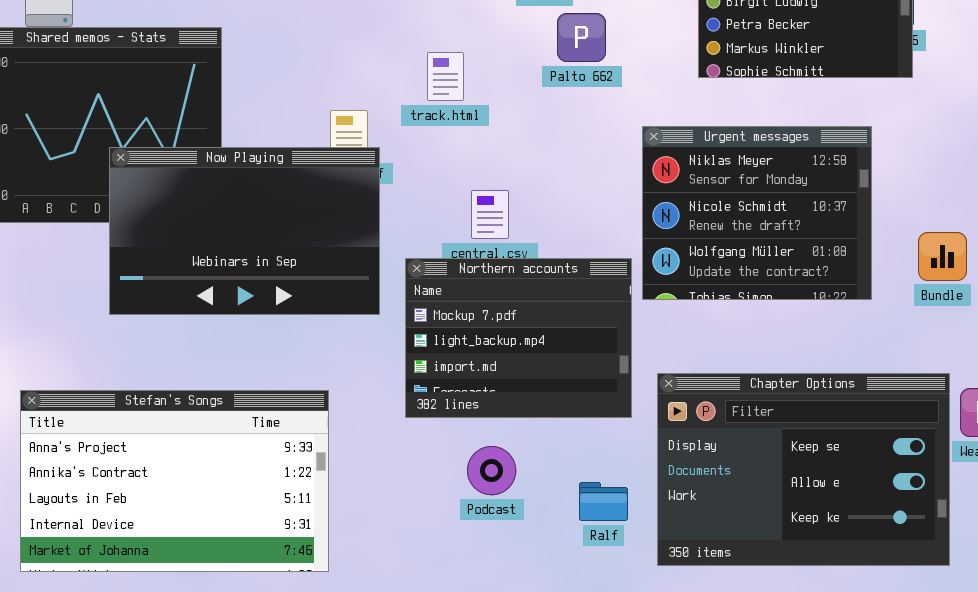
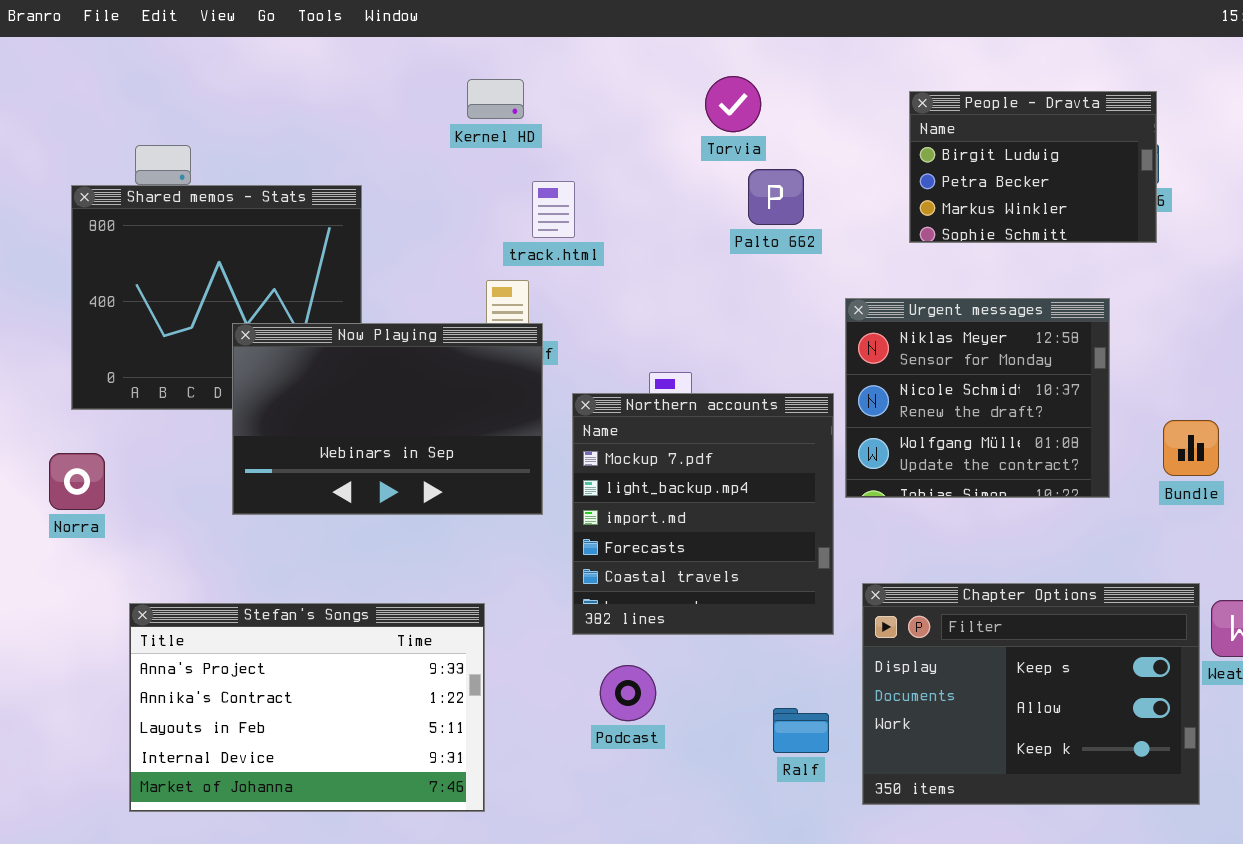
track.html: [427,52,464,101] -> [532,181,575,238], moved
Northern accounts: [405,258,632,418] -> [572,393,834,635], resized
Podcast: [467,446,516,495] -> [600,665,656,721], moved

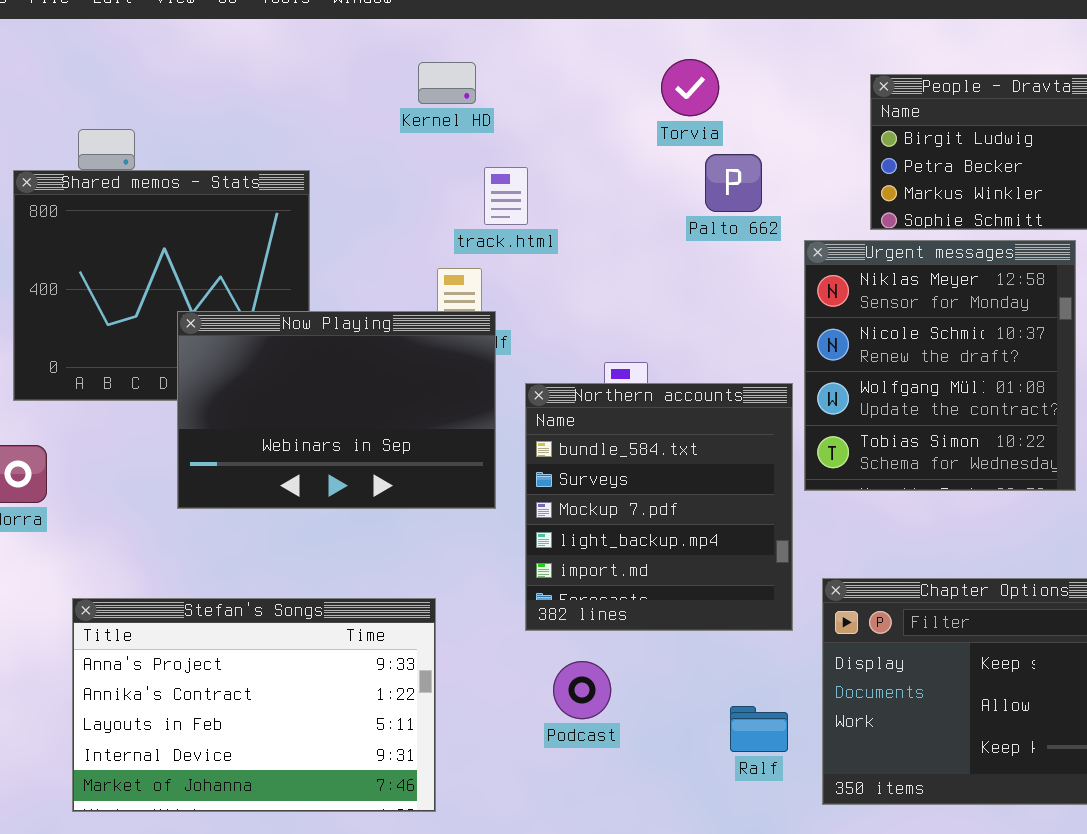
Urgent messages: [845,298,1110,498] -> [804,240,1076,491], resized
Northern accounts: [572,393,834,635] -> [525,383,793,631], scrolled up 2 rows

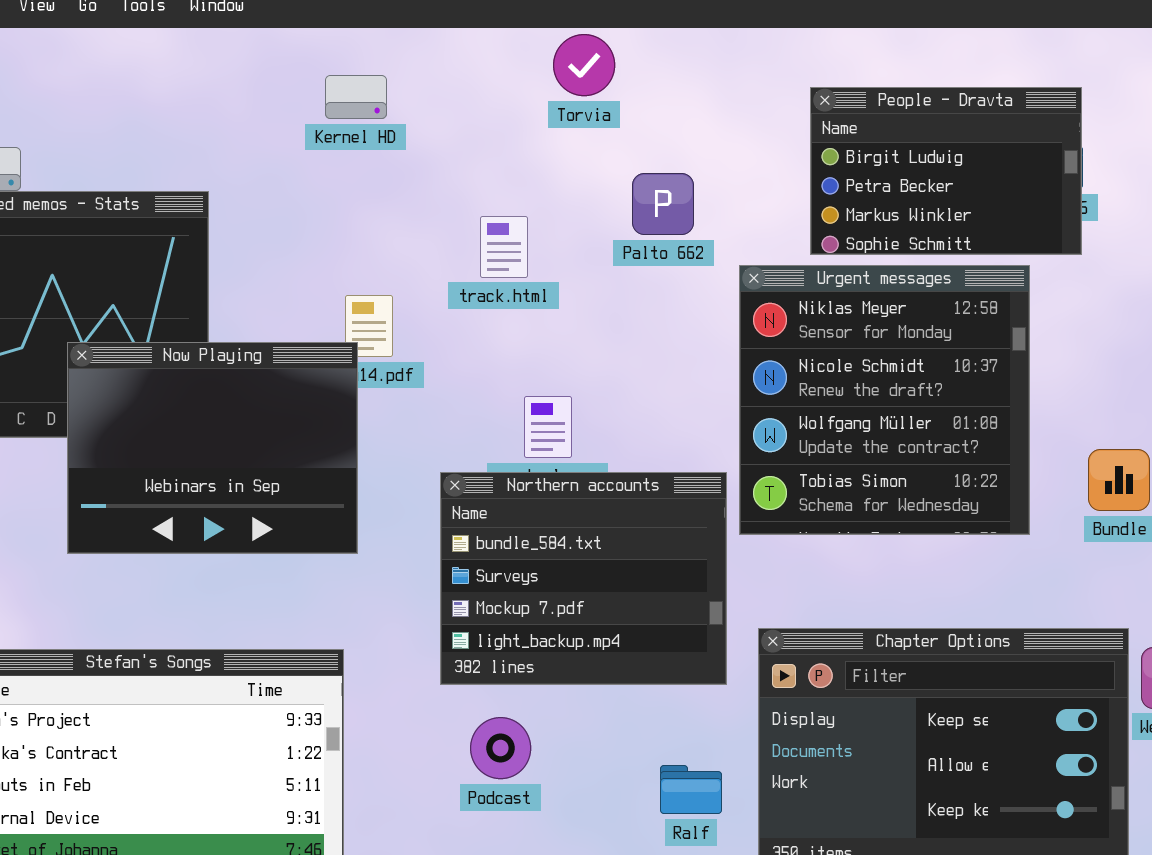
Torvia: [661,59,719,116] -> [553,34,615,96], moved
track.html: [484,167,528,225] -> [480,216,528,278], moved
Now Playing: [177,311,496,509] -> [67,342,358,554], resized
Northern accounts: [525,383,793,631] -> [440,472,727,685], resized

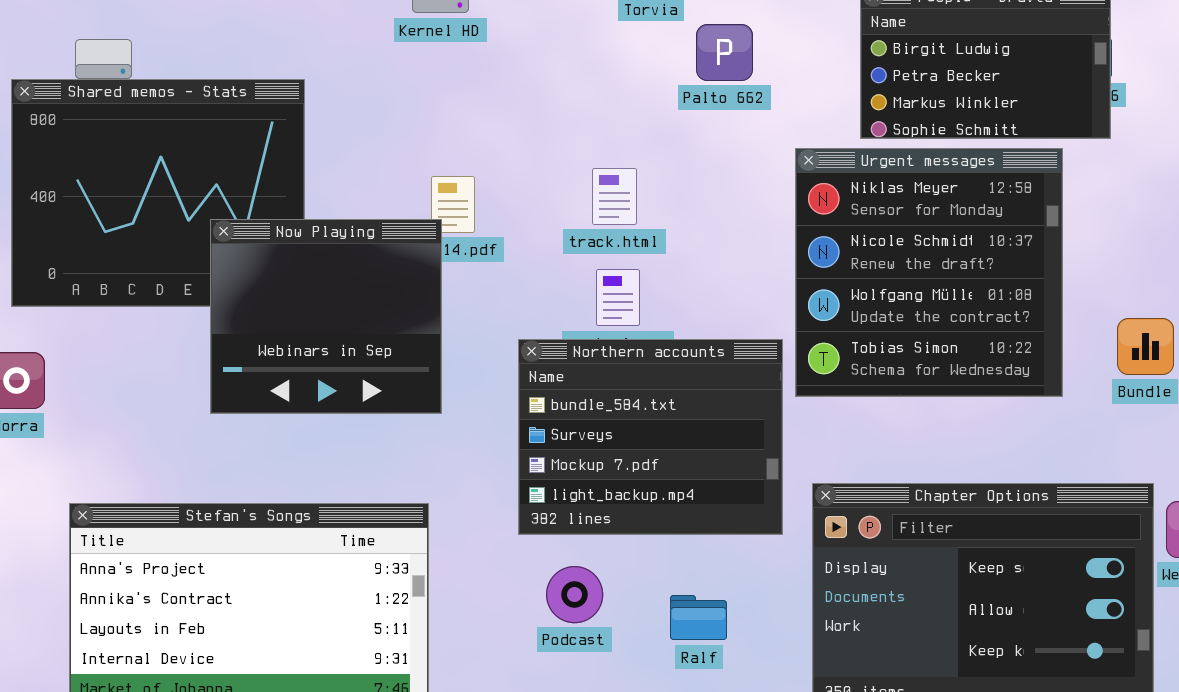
Palto 662: [632,173,694,235] -> [696,24,753,81], moved
track.html: [480,216,528,278] -> [592,168,637,225], moved
Now Playing: [67,342,358,554] -> [210,219,442,414], resized
Ralf: [660,765,722,814] -> [670,595,727,640], moved

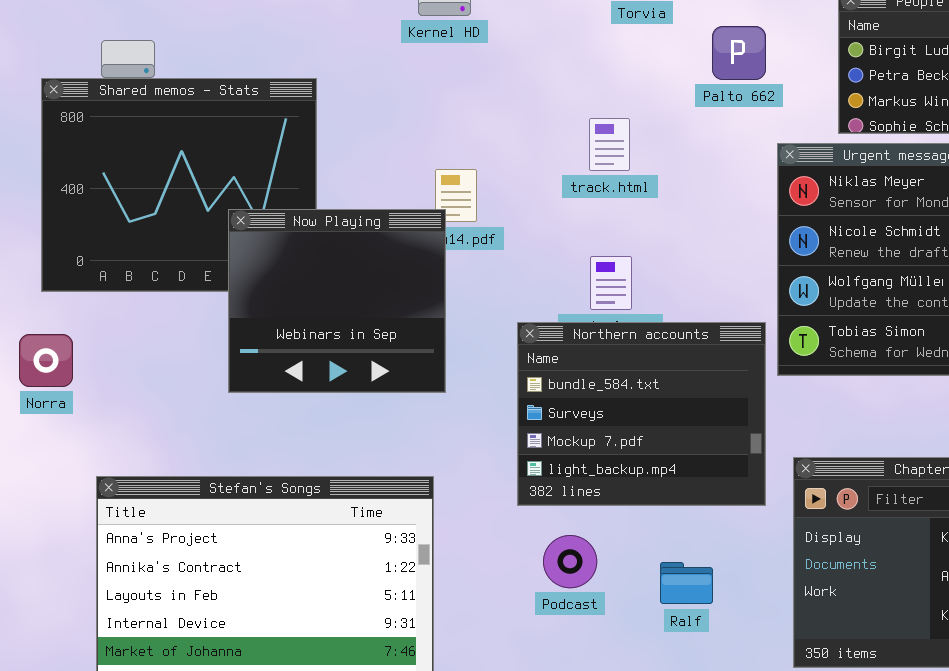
Palto 662: [696,24,753,81] -> [712,26,766,80], moved
track.html: [592,168,637,225] -> [589,118,630,171], moved

